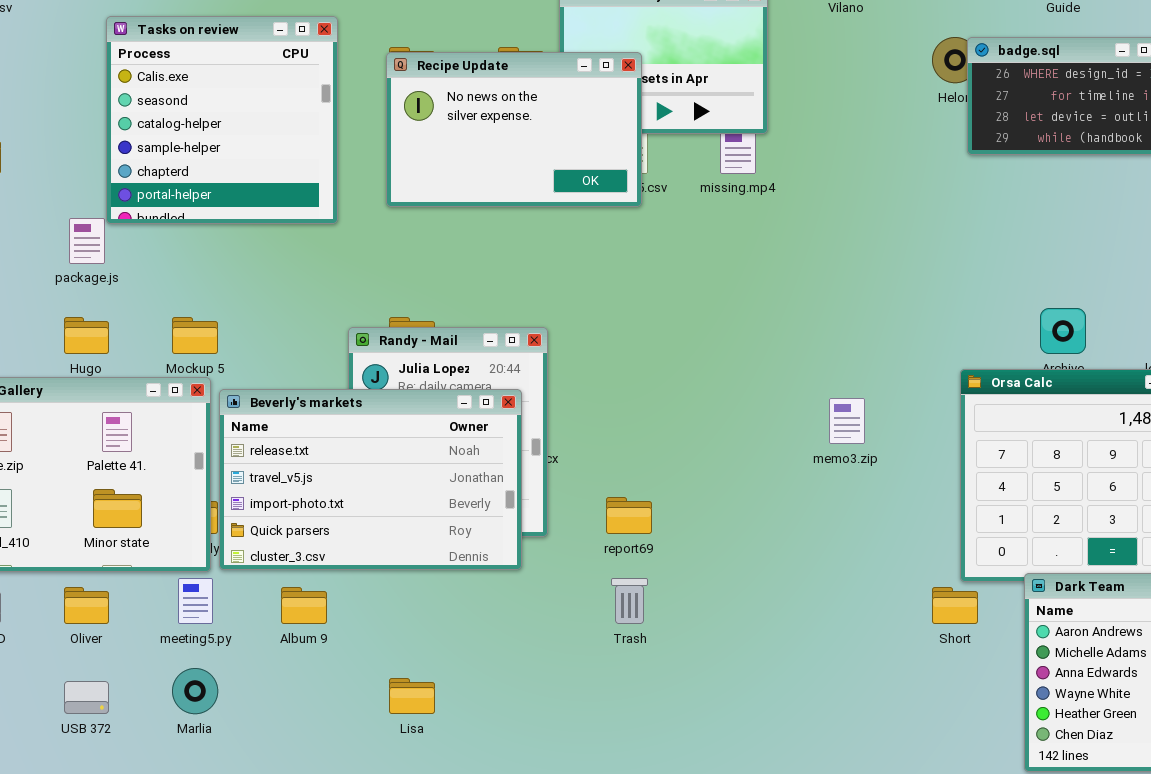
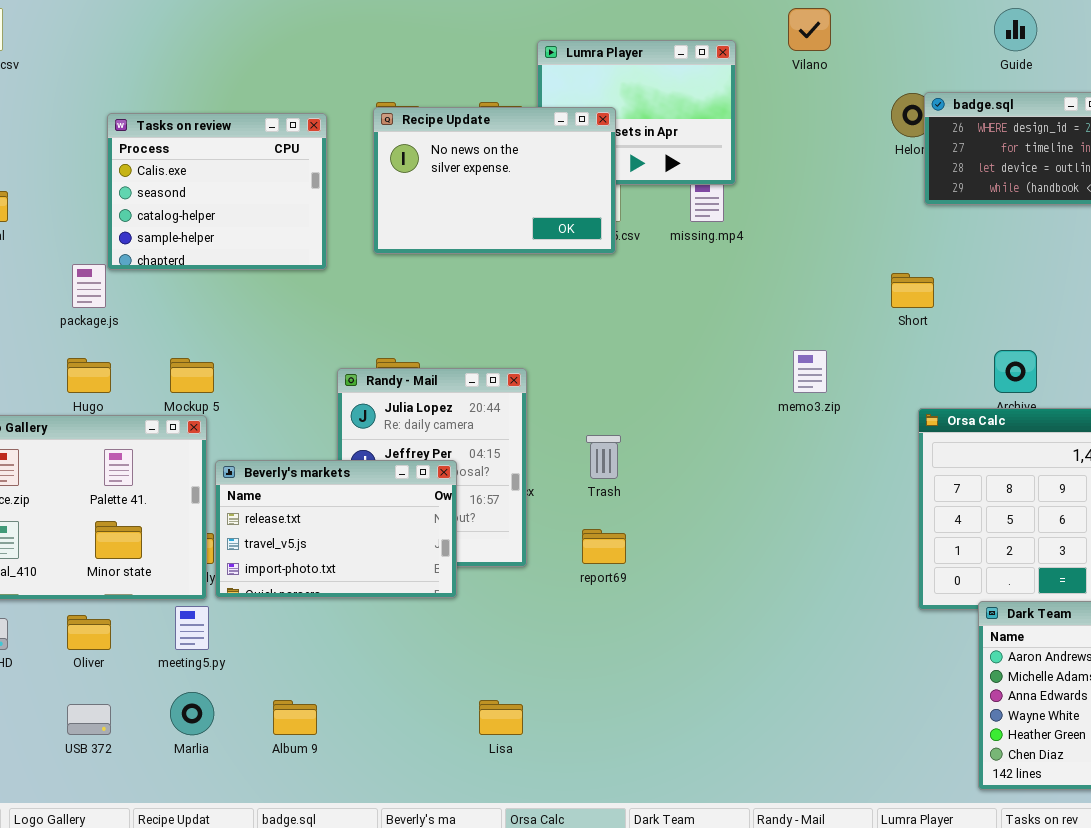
Tasks on review: [106,16,338,224] -> [107,113,327,270], resized
Beverly's markets: [219,389,522,570] -> [215,460,457,598], resized
memo3.zip: [829,398,865,444] -> [793,350,827,393], moved
Trash: [611,578,648,624] -> [586,435,621,479], moved
Album 9: [281,587,327,624] -> [273,700,317,735], moved
Short: [932,587,978,624] -> [891,273,934,308], moved
Lisa: [389,678,435,714] -> [479,700,523,735], moved

